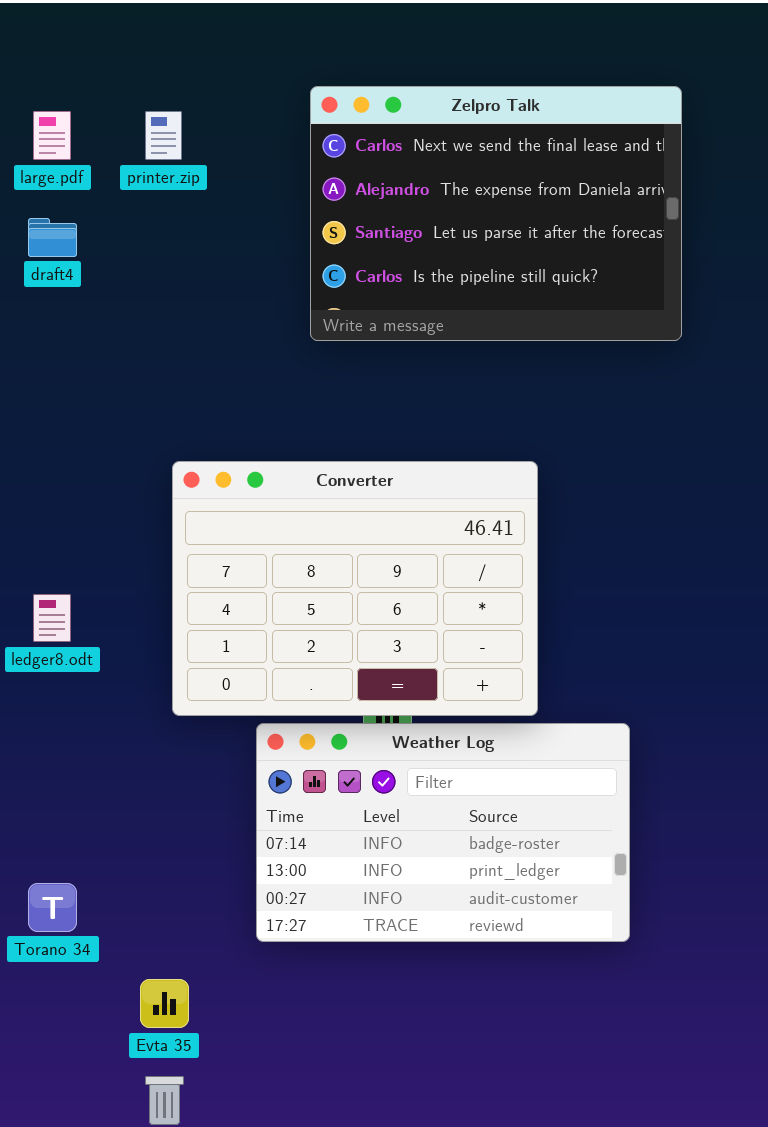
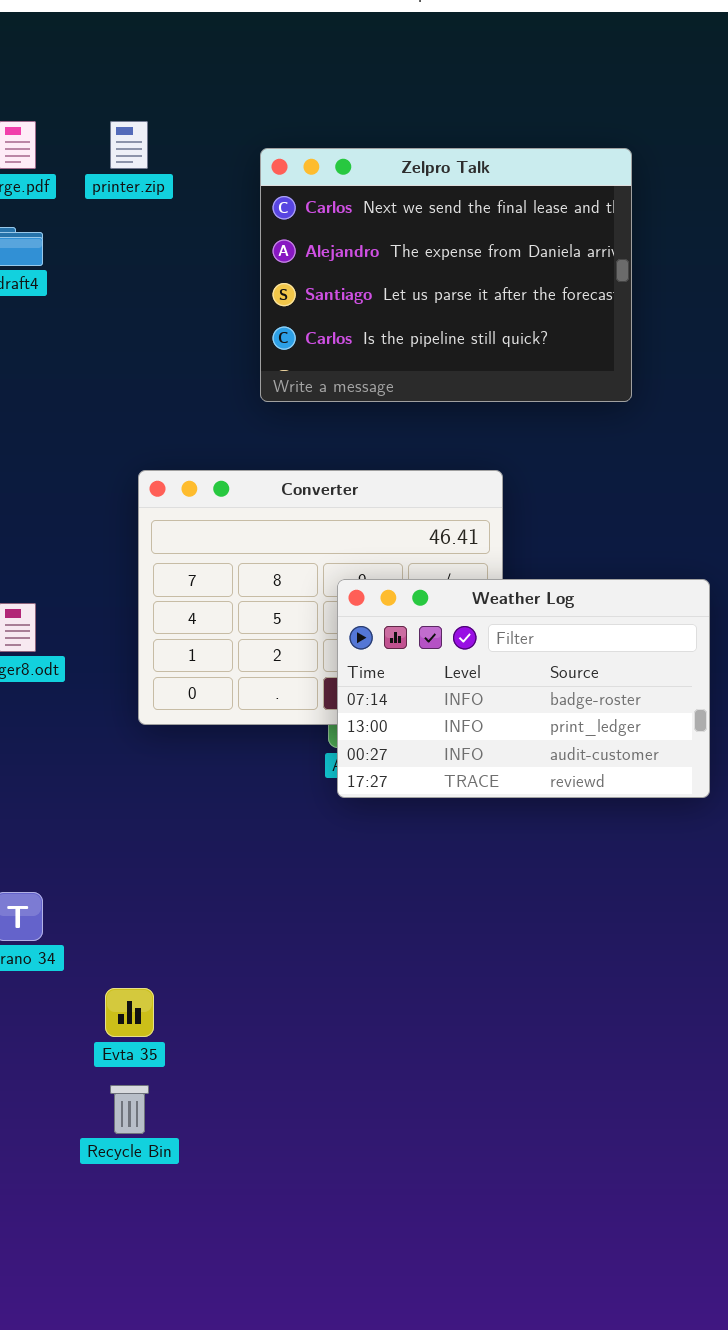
Zelpro Talk: [310,86,682,341] -> [260,148,632,402], moved
Weather Log: [256,723,630,942] -> [337,579,710,798], moved

